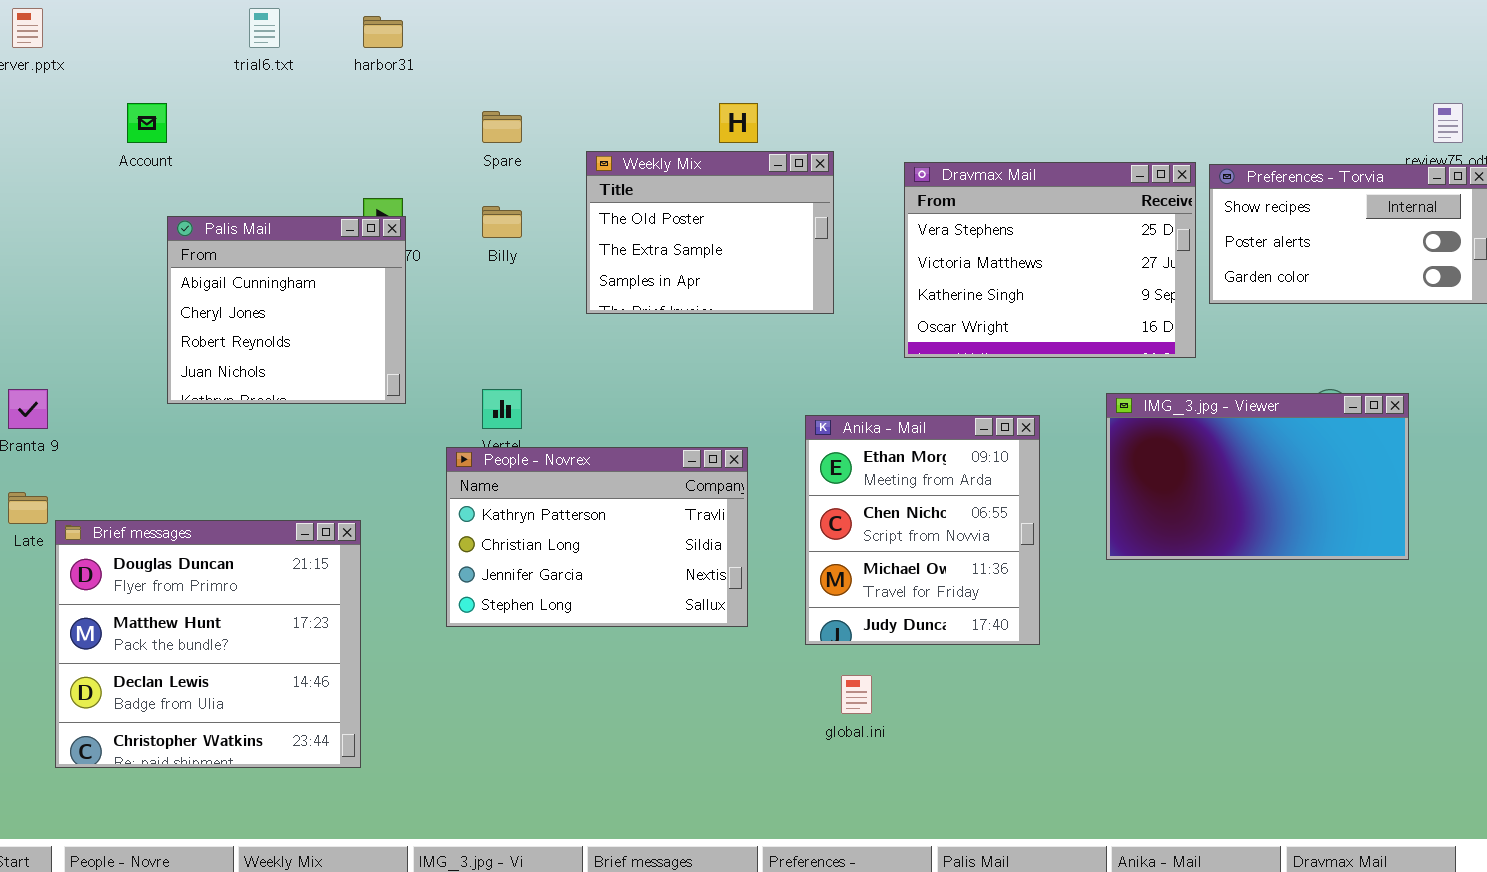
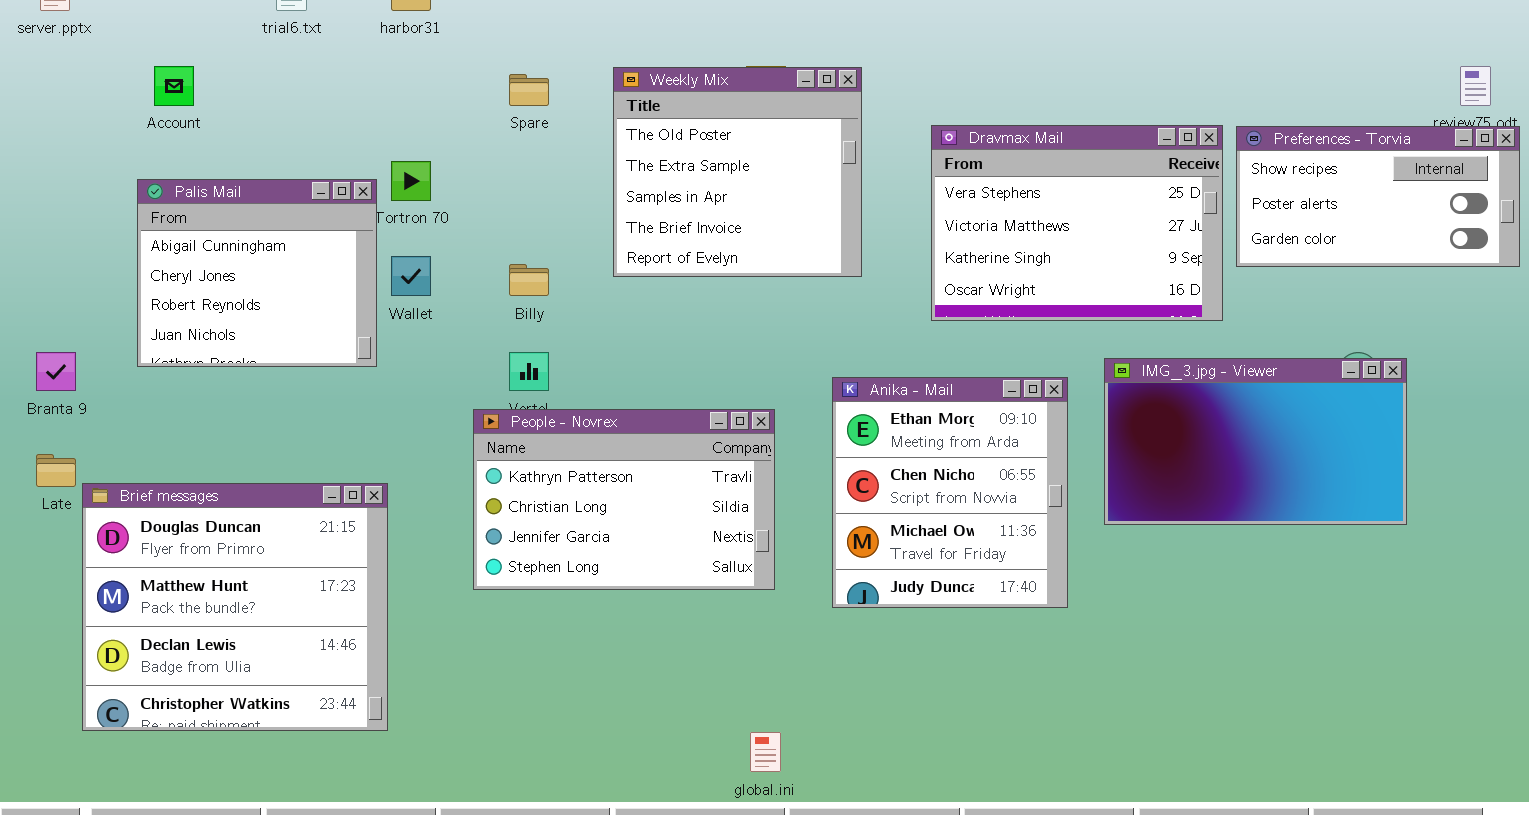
Weekly Mix: [586,151,834,314] -> [613,67,862,277], resized
Billy: [482,206,522,238] -> [509,264,549,296], moved
Palis Mail: [167,216,406,404] -> [137,179,377,367], moved
IMG_3.jpg - Viewer: [1106,393,1409,560] -> [1104,358,1407,525], moved
global.ini: [841,675,872,714] -> [750,732,781,772], moved

